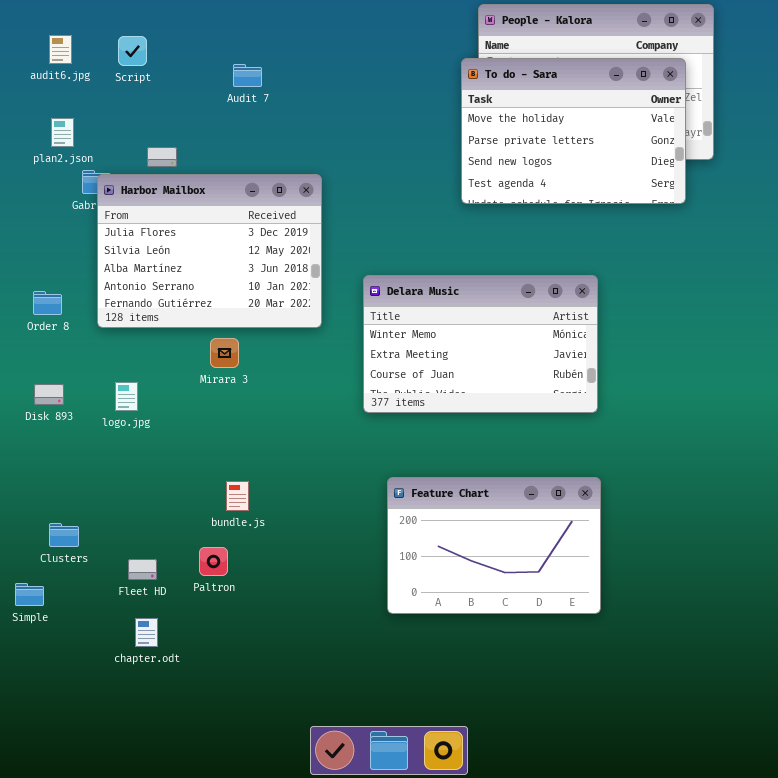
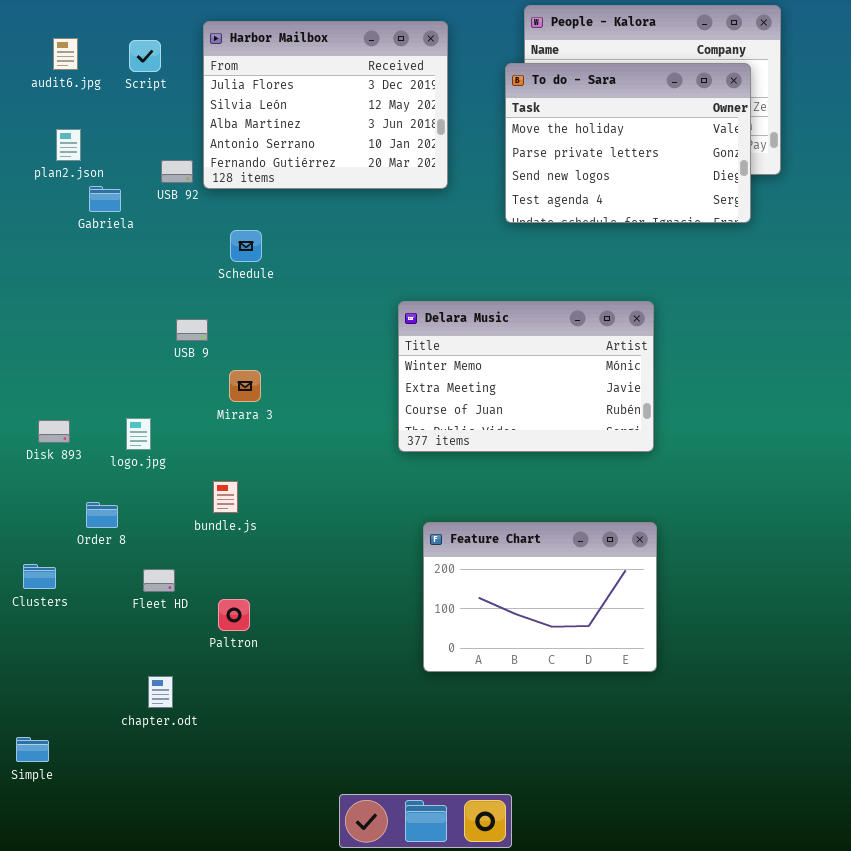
Harbor Mailbox: [97,174,322,328] -> [203,21,448,189], moved
Order 8: [33,291,62,315] -> [86,502,118,528], moved
bundle.js: [226,481,249,511] -> [213,481,238,513], moved
Clusters: [49,523,79,547] -> [23,564,56,589], moved
Fleet HD: [128,559,157,580] -> [143,569,175,592], moved
Simple: [15,583,44,606] -> [16,737,49,762], moved

